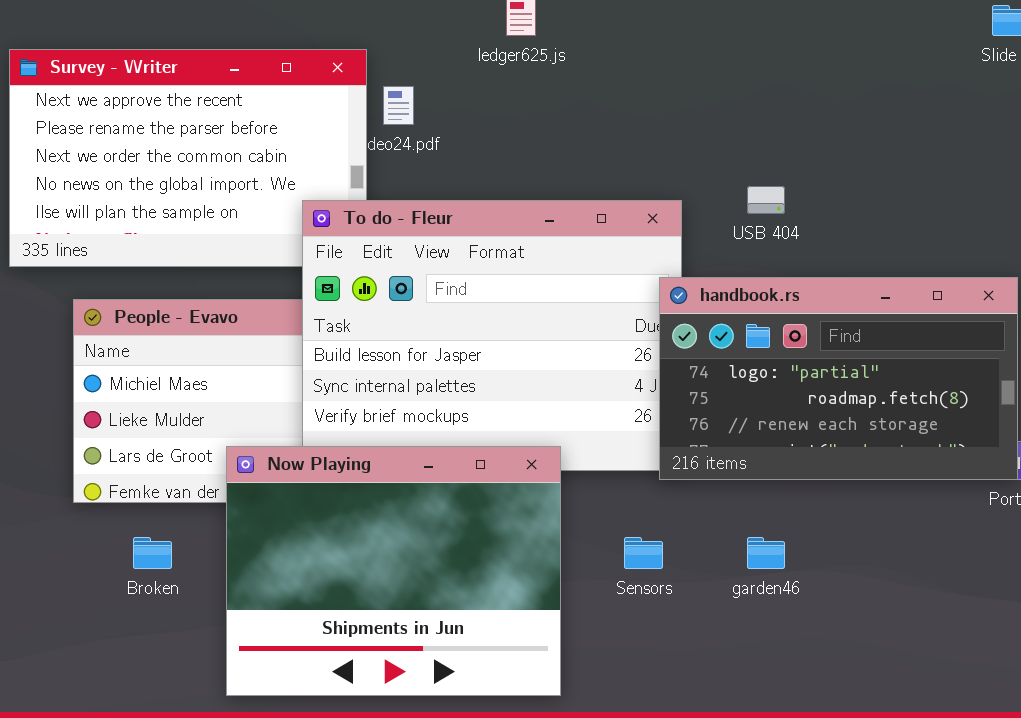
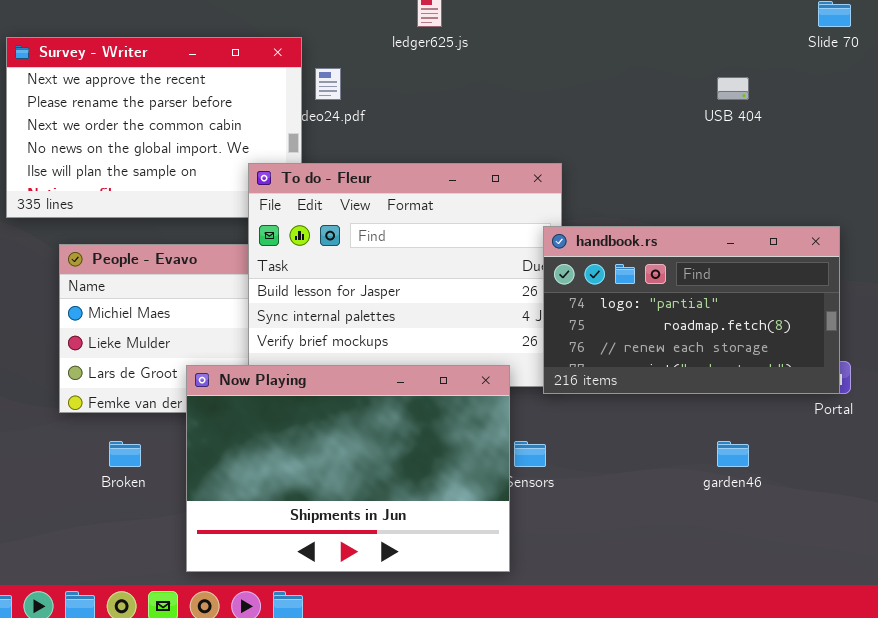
USB 404: [747,186,785,214] -> [717,77,749,100], moved
Now Playing: [226,446,561,696] -> [186,365,510,572], resized
garden46: [747,537,785,569] -> [717,441,749,467], moved

